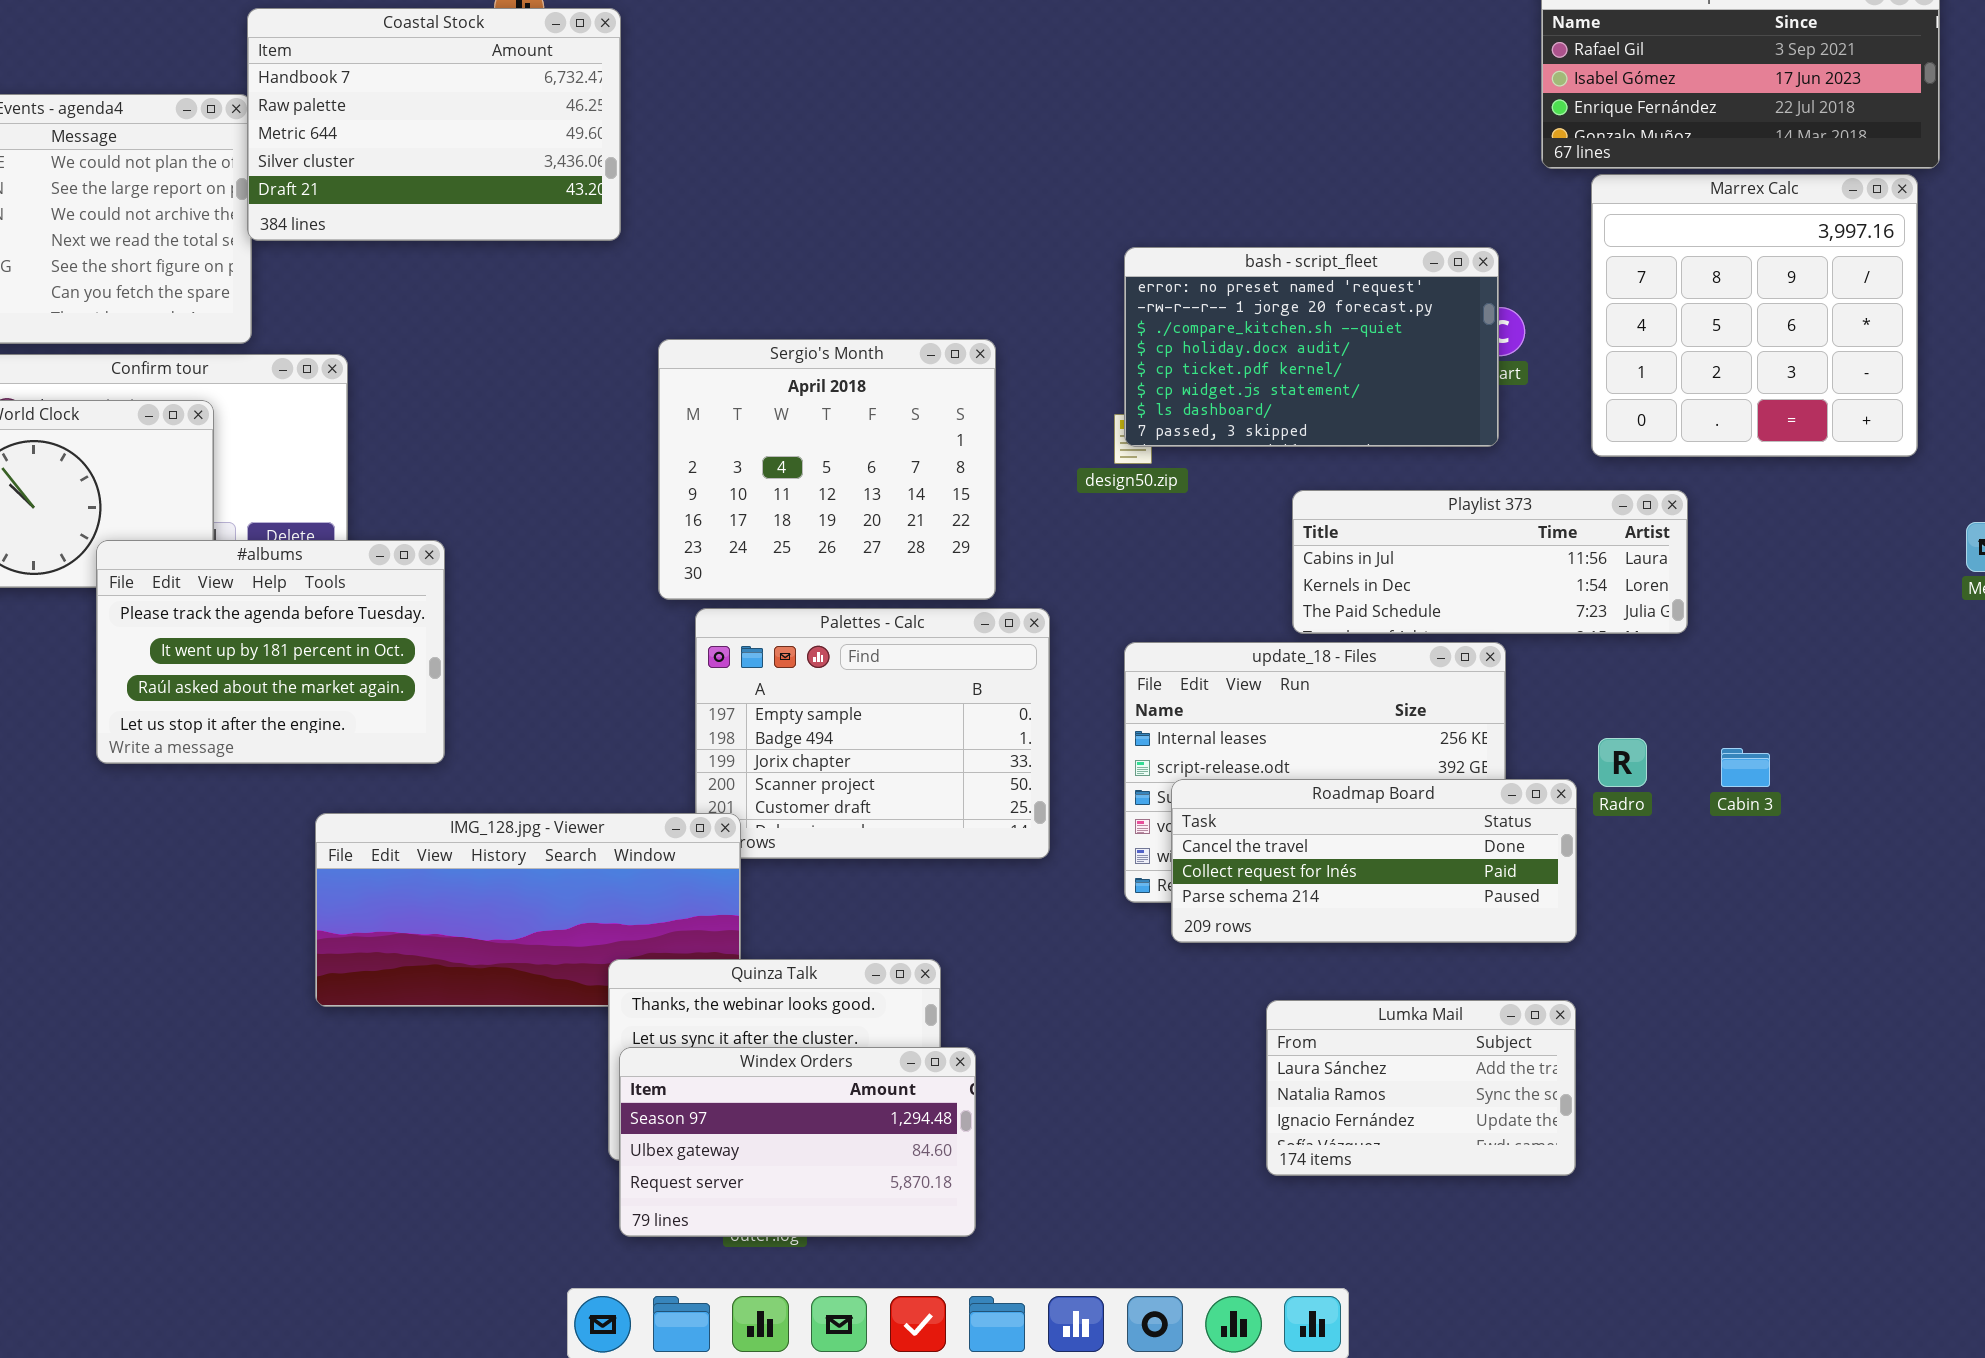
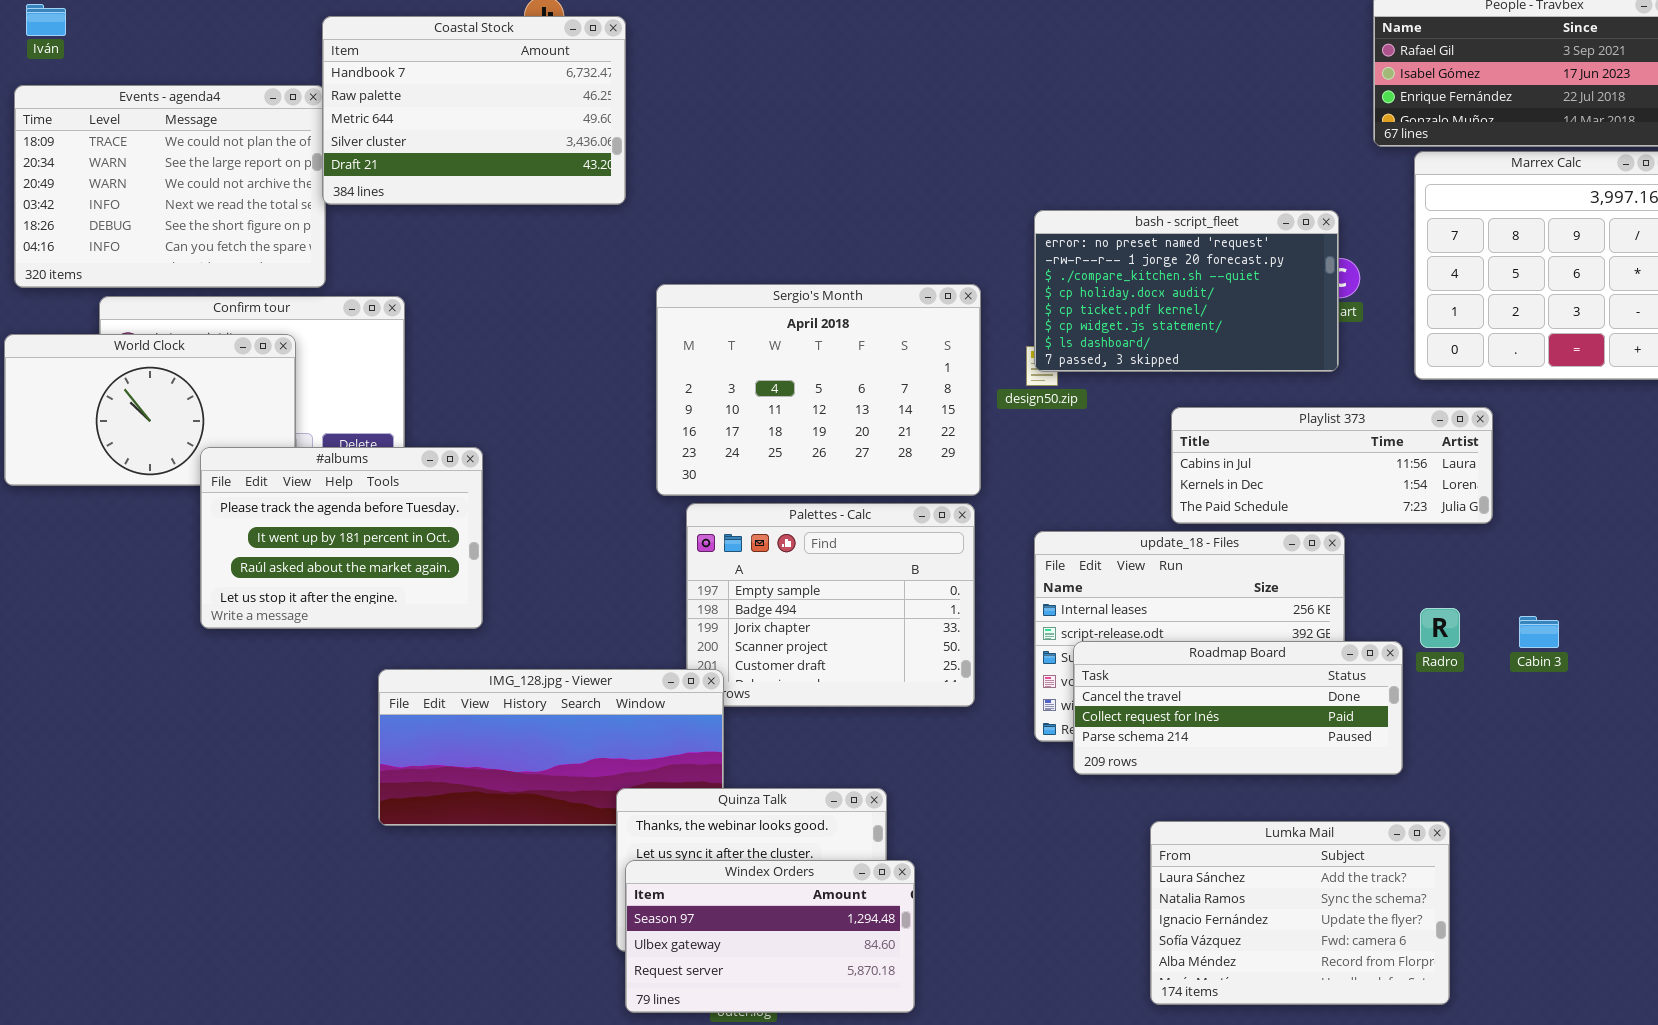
Sergio's Month: [658,339,996,600] -> [656,284,981,496], resized
Lumka Mail: [1266,1000,1576,1176] -> [1150,821,1450,1005], resized

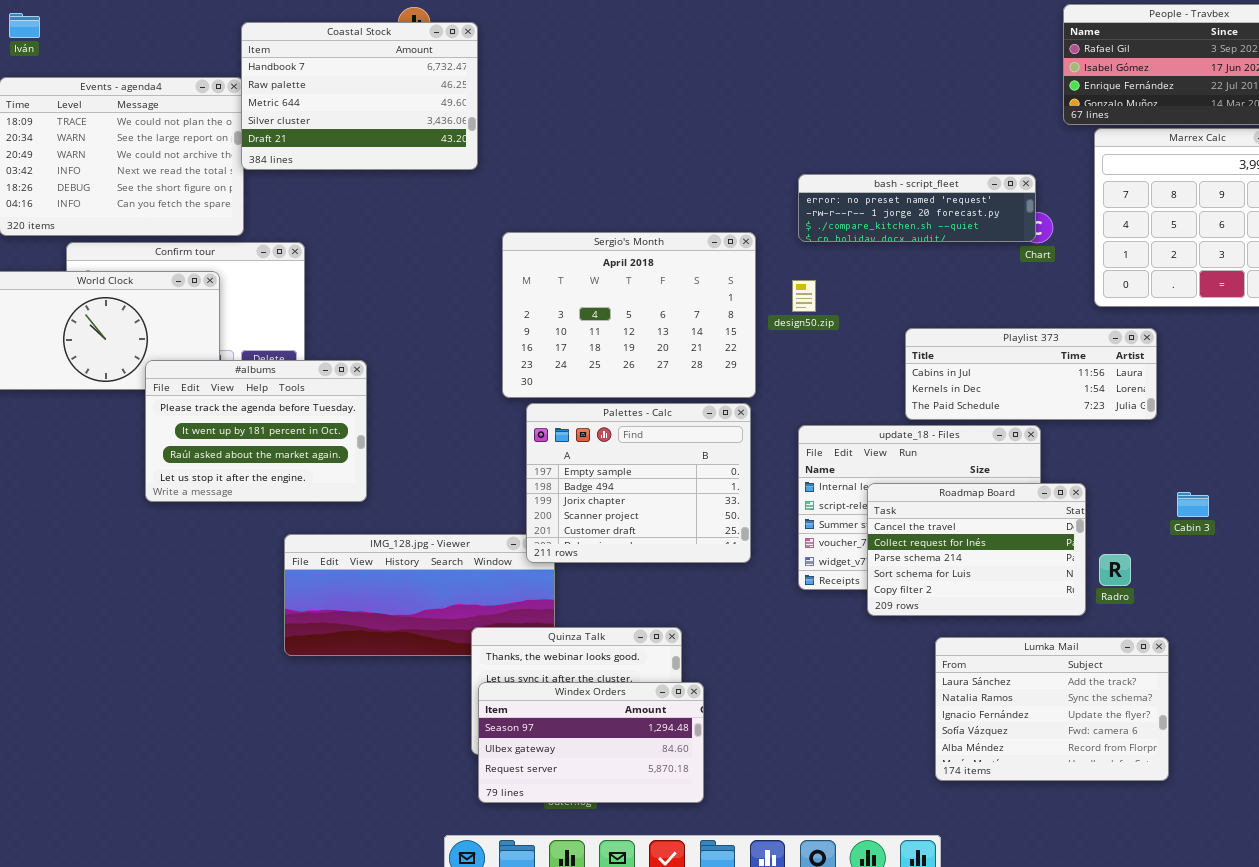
bash - script_fleet: [1034,210,1339,372] -> [798,174,1036,242], resized
Palettes - Calc: [686,503,975,707] -> [526,403,751,563], raised
Radro: [1420,608,1460,648] -> [1099,554,1131,586], moved
Roadmap Board: [1073,641,1403,775] -> [867,483,1086,616], resized
Lumka Mail: [1150,821,1450,1005] -> [935,637,1169,781], moved

